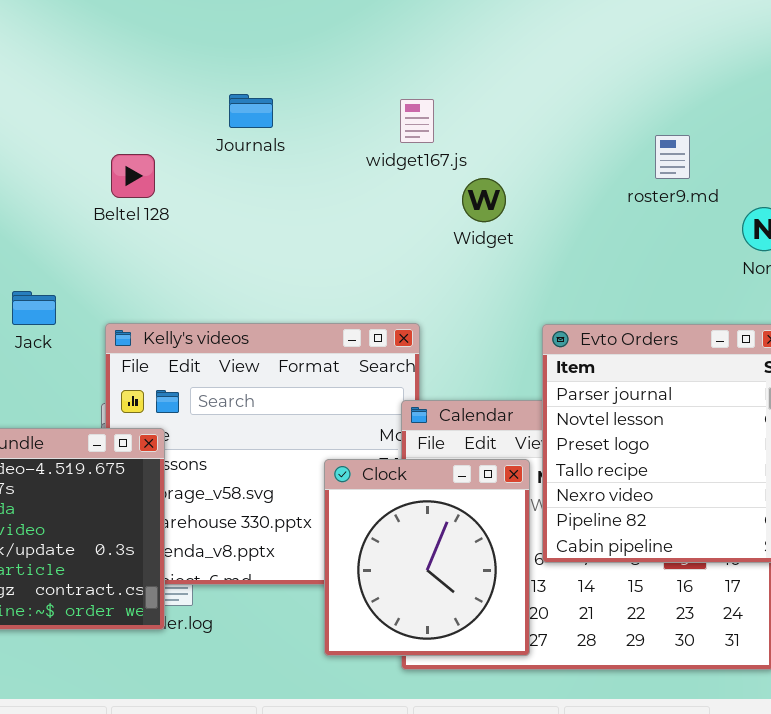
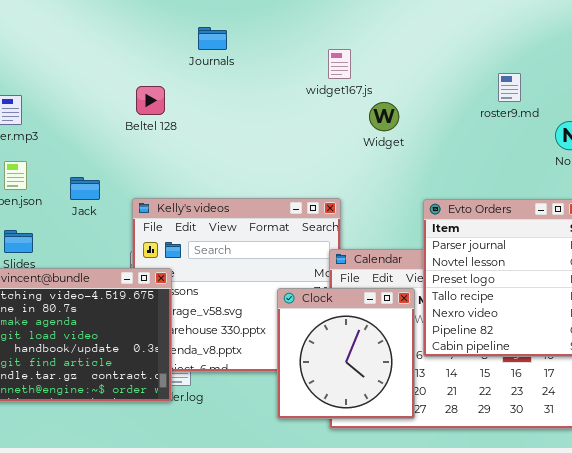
Journals: [229,94,273,128] -> [198,27,227,50], moved

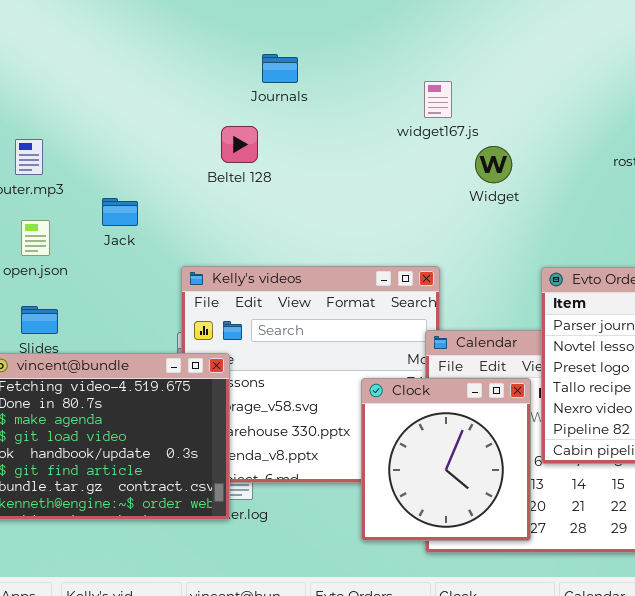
Beltel 128: [136,86,165,115] -> [221,126,258,163], moved
Jack: [70,177,100,200] -> [102,198,138,226], moved

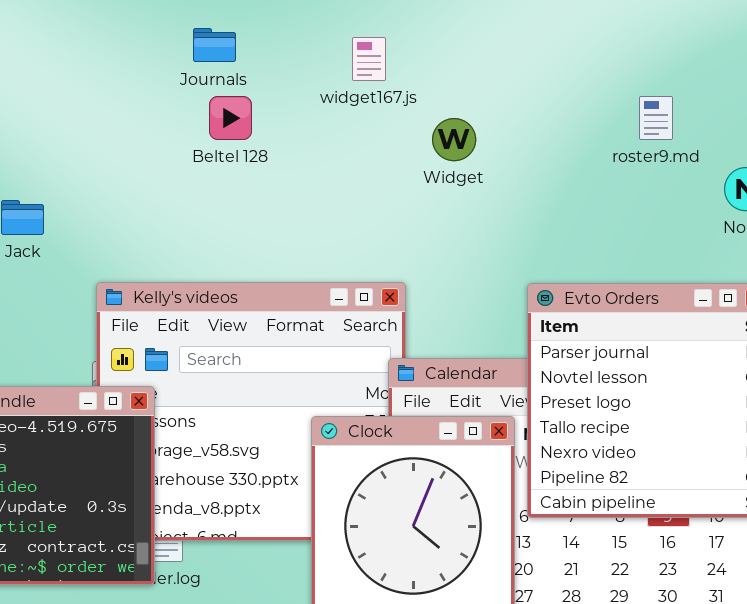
widget167.js: [424,81,452,118] -> [352,37,386,81], moved
Beltel 128: [221,126,258,163] -> [209,96,252,140], moved
Widget: [475,146,512,183] -> [432,118,476,161], moved

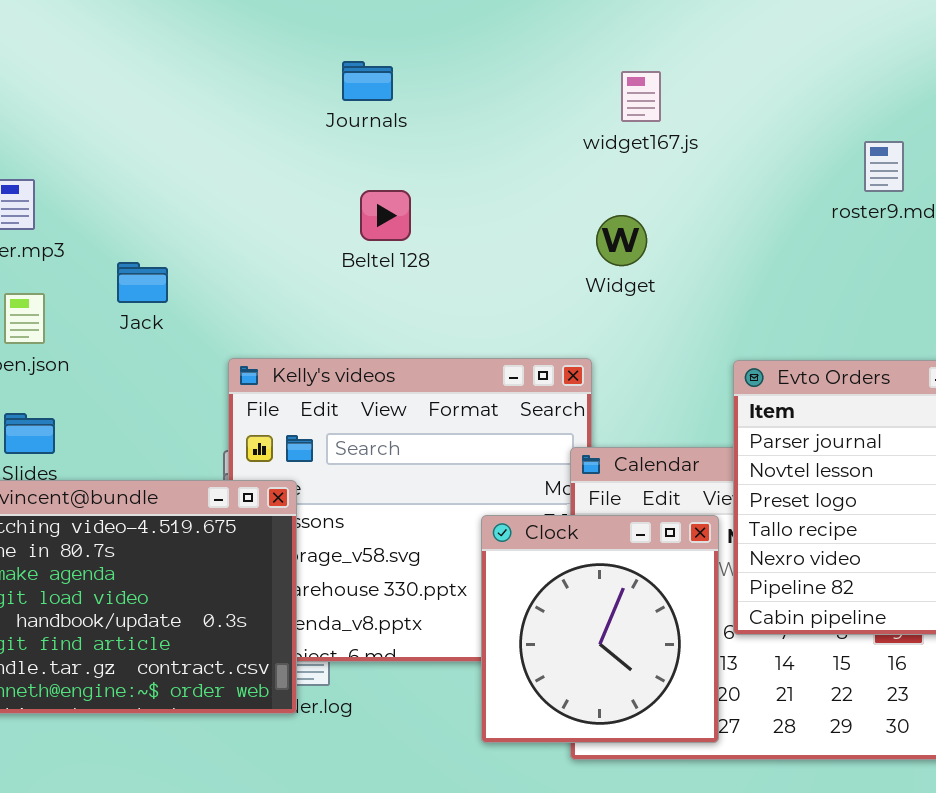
widget167.js: [352,37,386,81] -> [621,71,661,122], moved
Beltel 128: [209,96,252,140] -> [360,190,411,241], moved
Widget: [432,118,476,161] -> [596,215,647,266], moved

